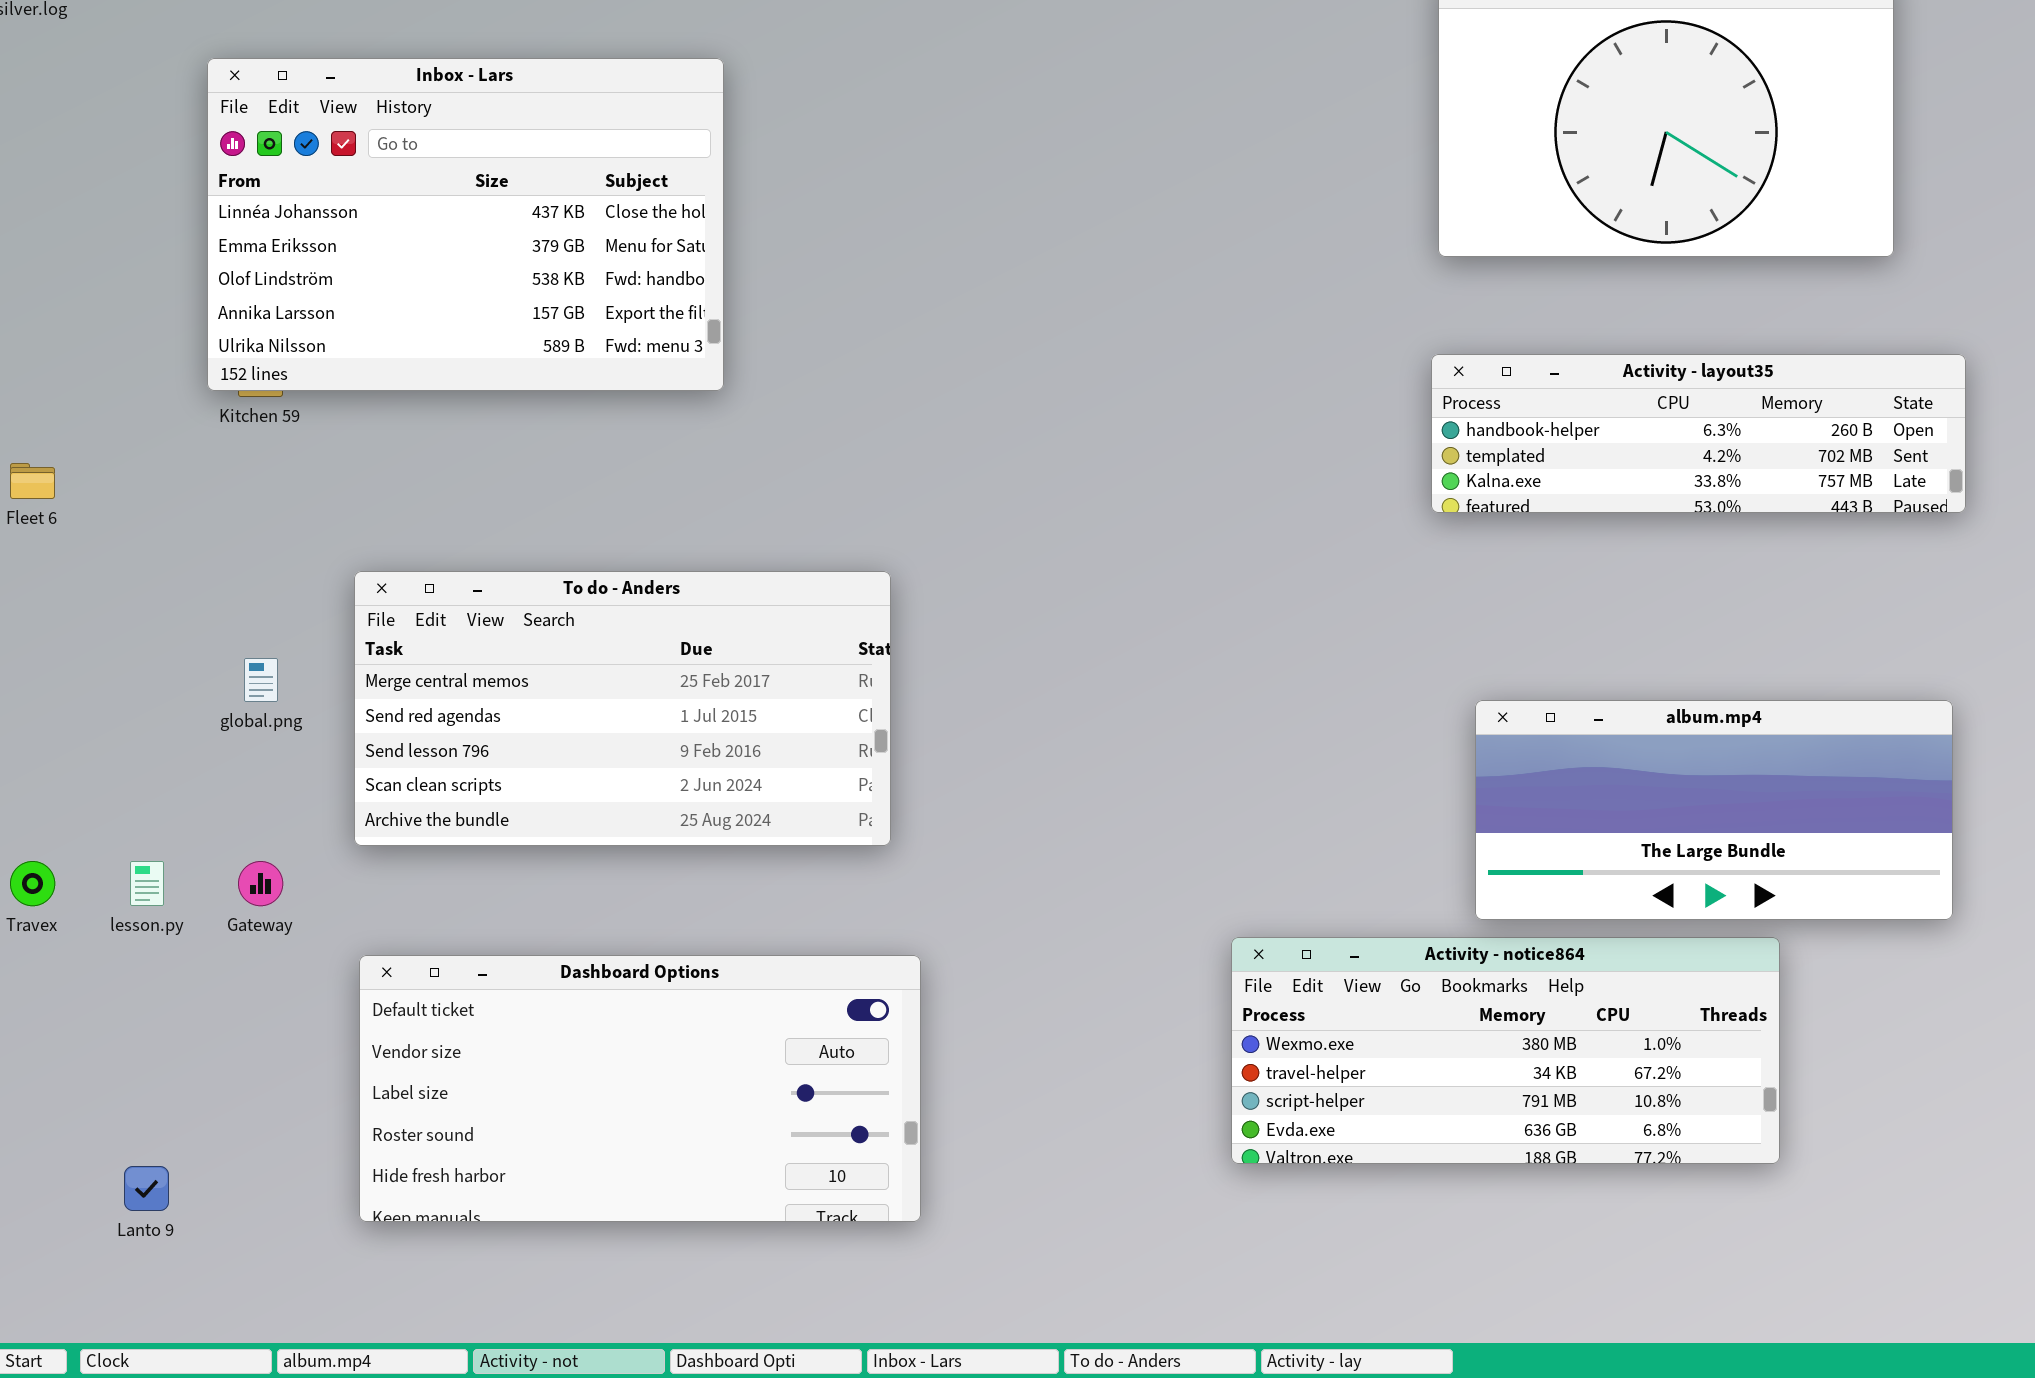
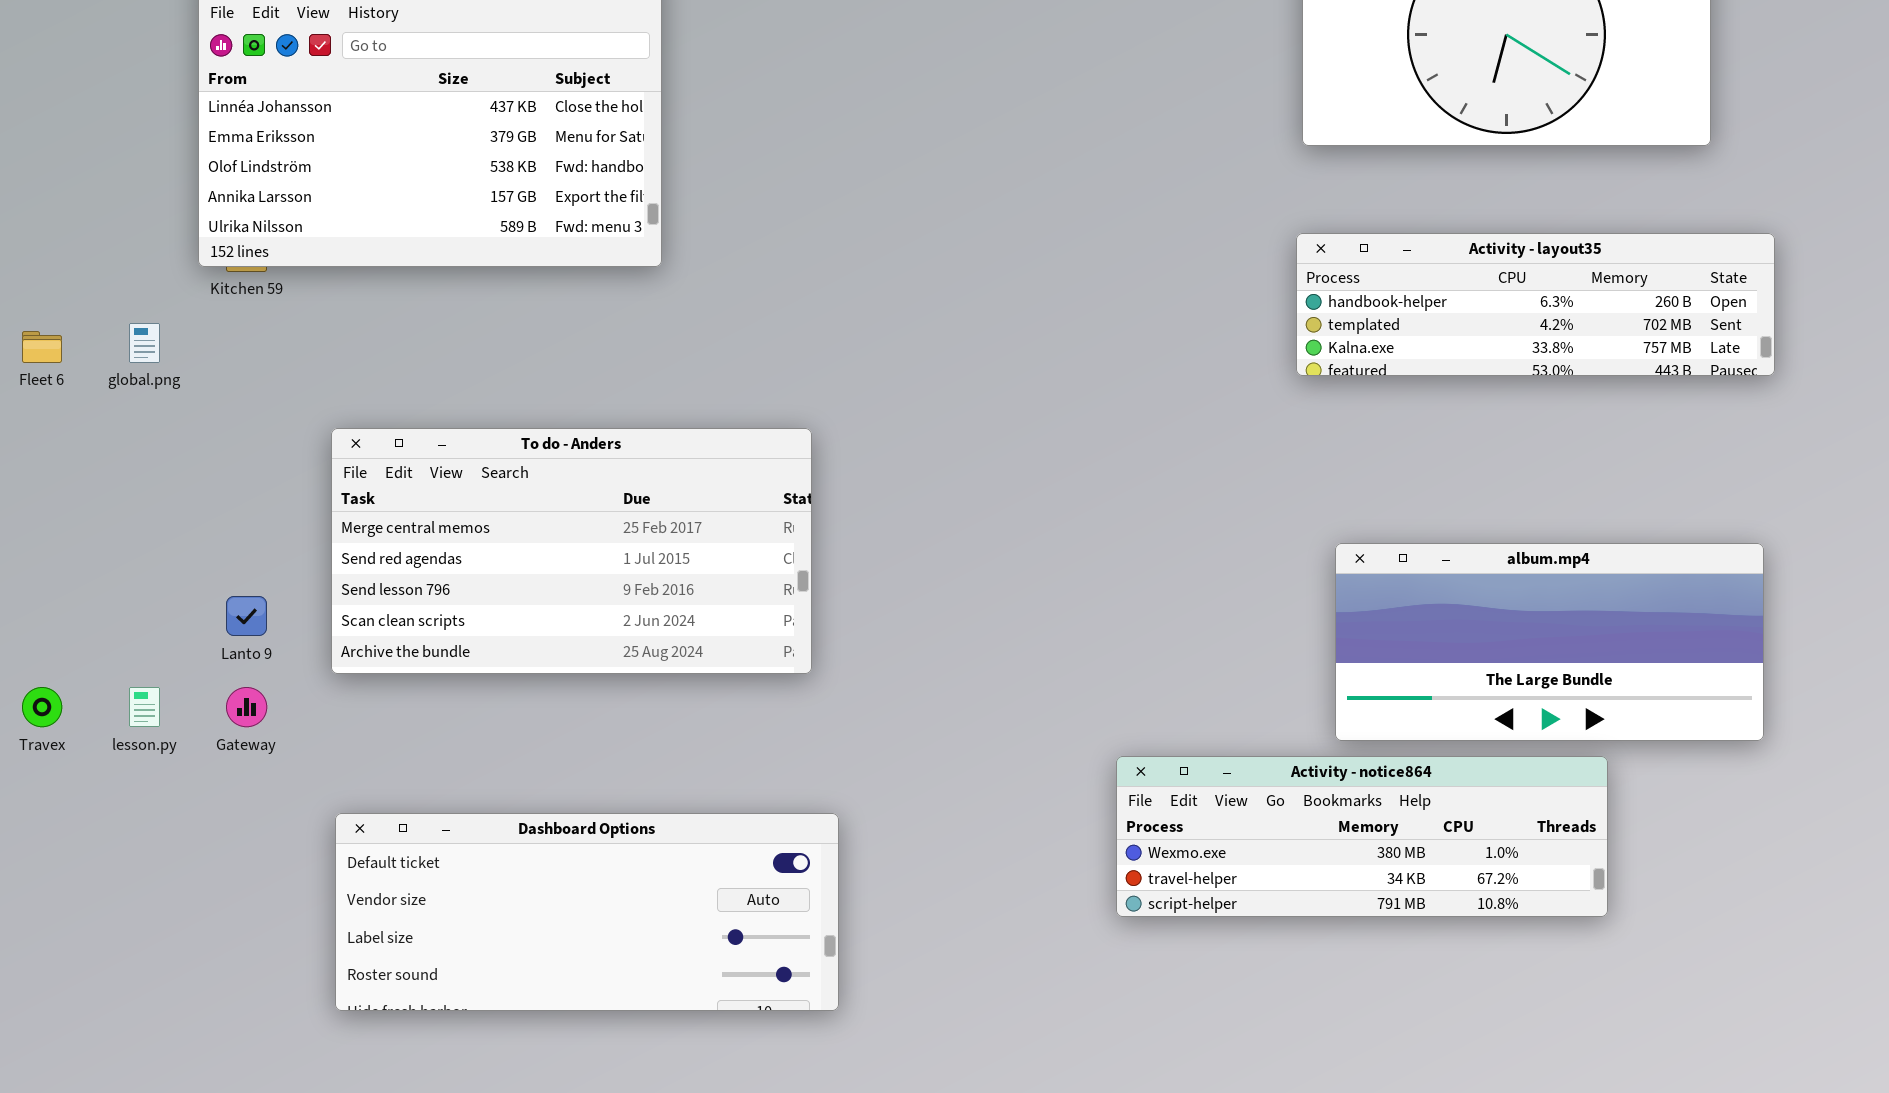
global.png: [244,658,278,702] -> [129,323,160,363], moved
Activity - notice864: [1231,937,1780,1164] -> [1116,756,1608,917], resized
Dashboard Options: [359,955,921,1222] -> [335,813,839,1011], resized
Lanto 9: [124,1166,169,1211] -> [226,596,267,636], moved

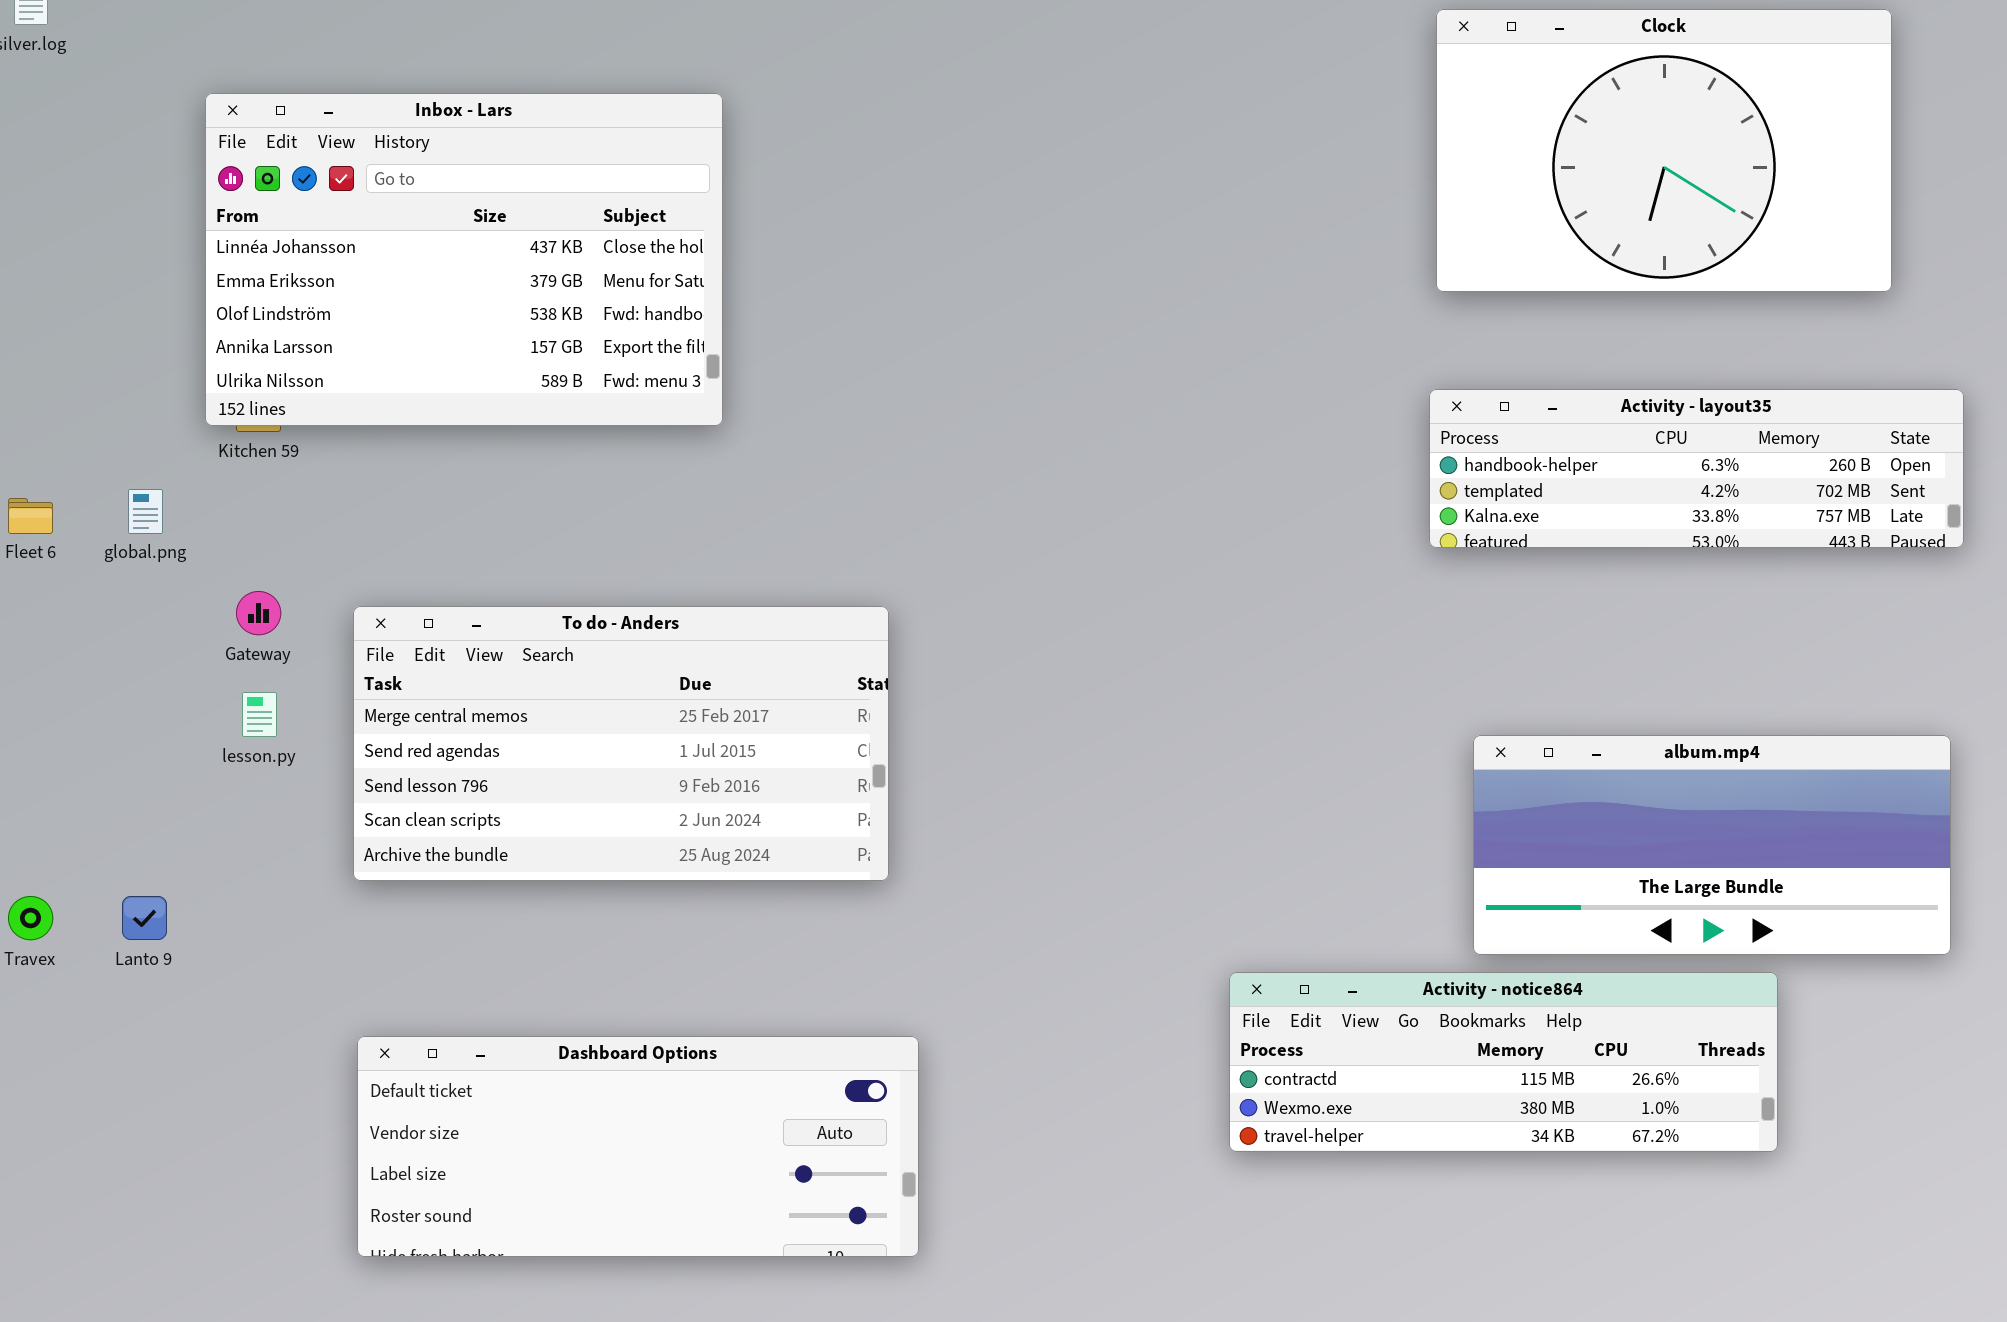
Lanto 9: [226,596,267,636] -> [122,896,167,940], moved
lesson.py: [129,687,160,727] -> [242,692,277,737], moved
Gateway: [226,687,267,727] -> [236,591,281,635], moved
Activity - notice864: [1116,756,1608,917] -> [1229,972,1778,1152], scrolled up 1 row

